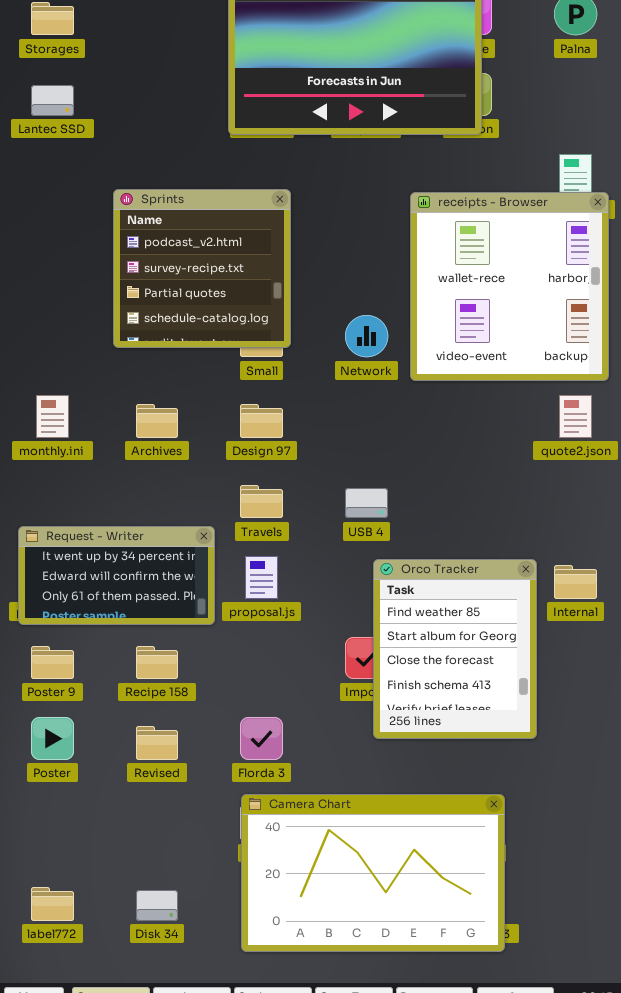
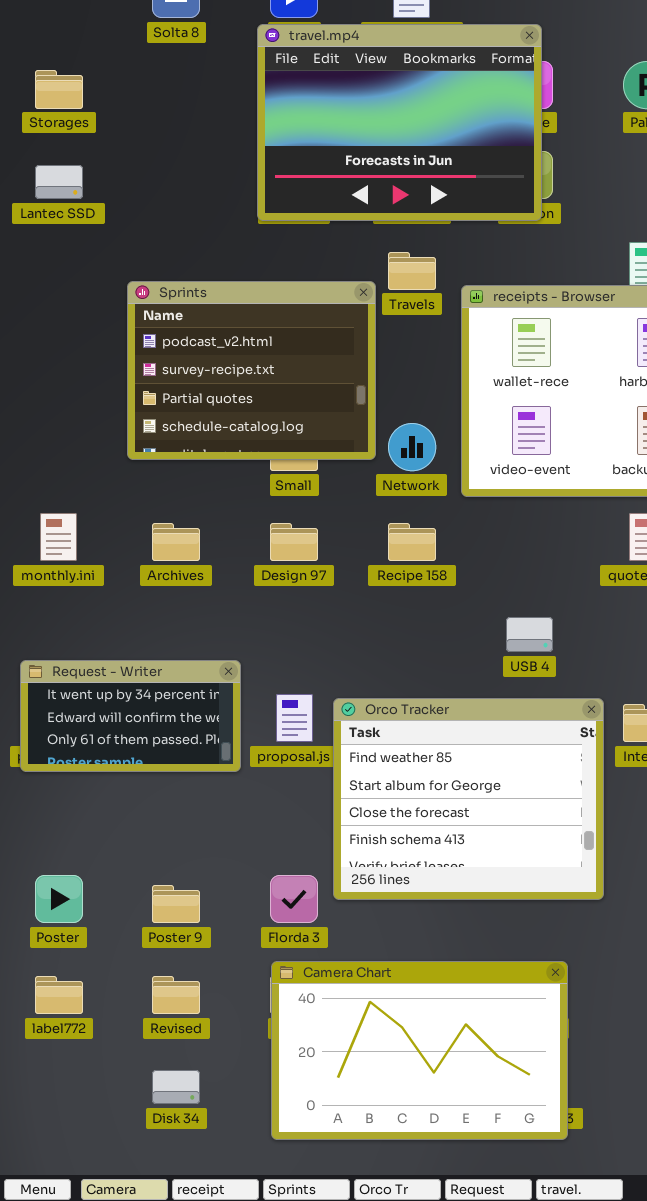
Sprints: [113,189,291,348] -> [127,281,376,460], resized
Travels: [240,485,283,518] -> [388,252,436,290], moved
USB 4: [345,488,388,518] -> [506,617,553,652], moved
Orco Tracker: [373,559,537,739] -> [333,698,604,900], resized
Poster 9: [31,646,74,679] -> [152,885,200,923], moved
Recipe 158: [136,646,178,679] -> [388,523,436,561], moved
Revised: [136,726,178,760] -> [152,976,200,1014], moved
label772: [31,887,74,921] -> [35,976,83,1014], moved

